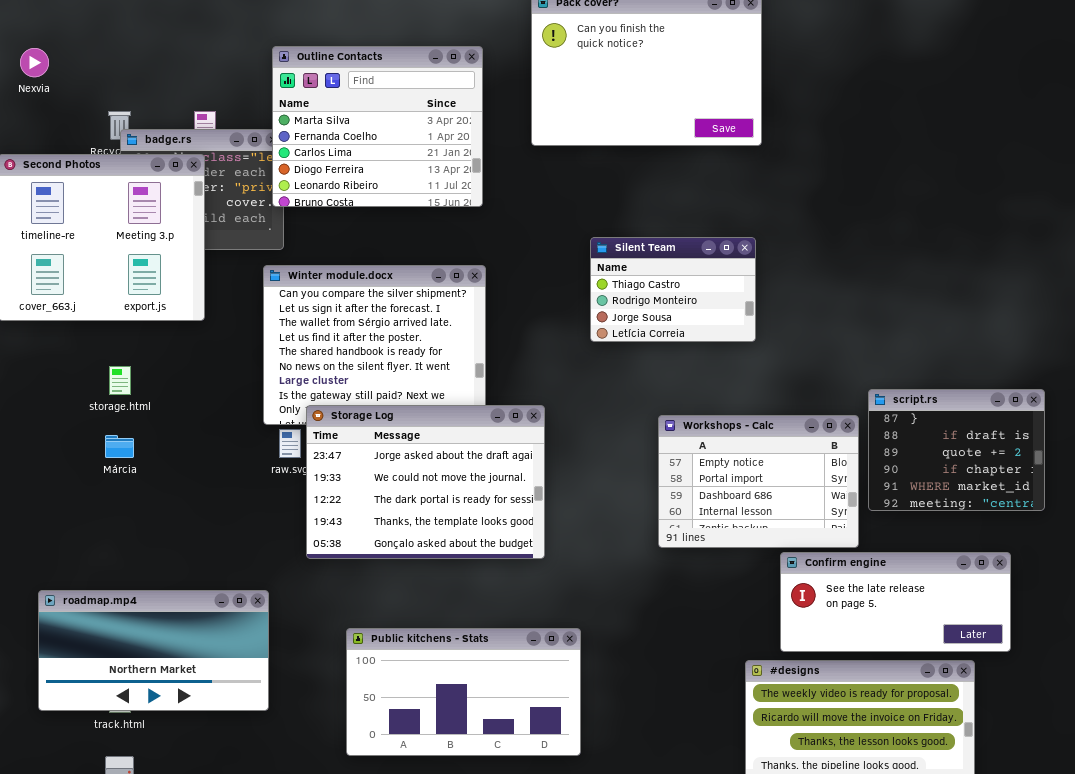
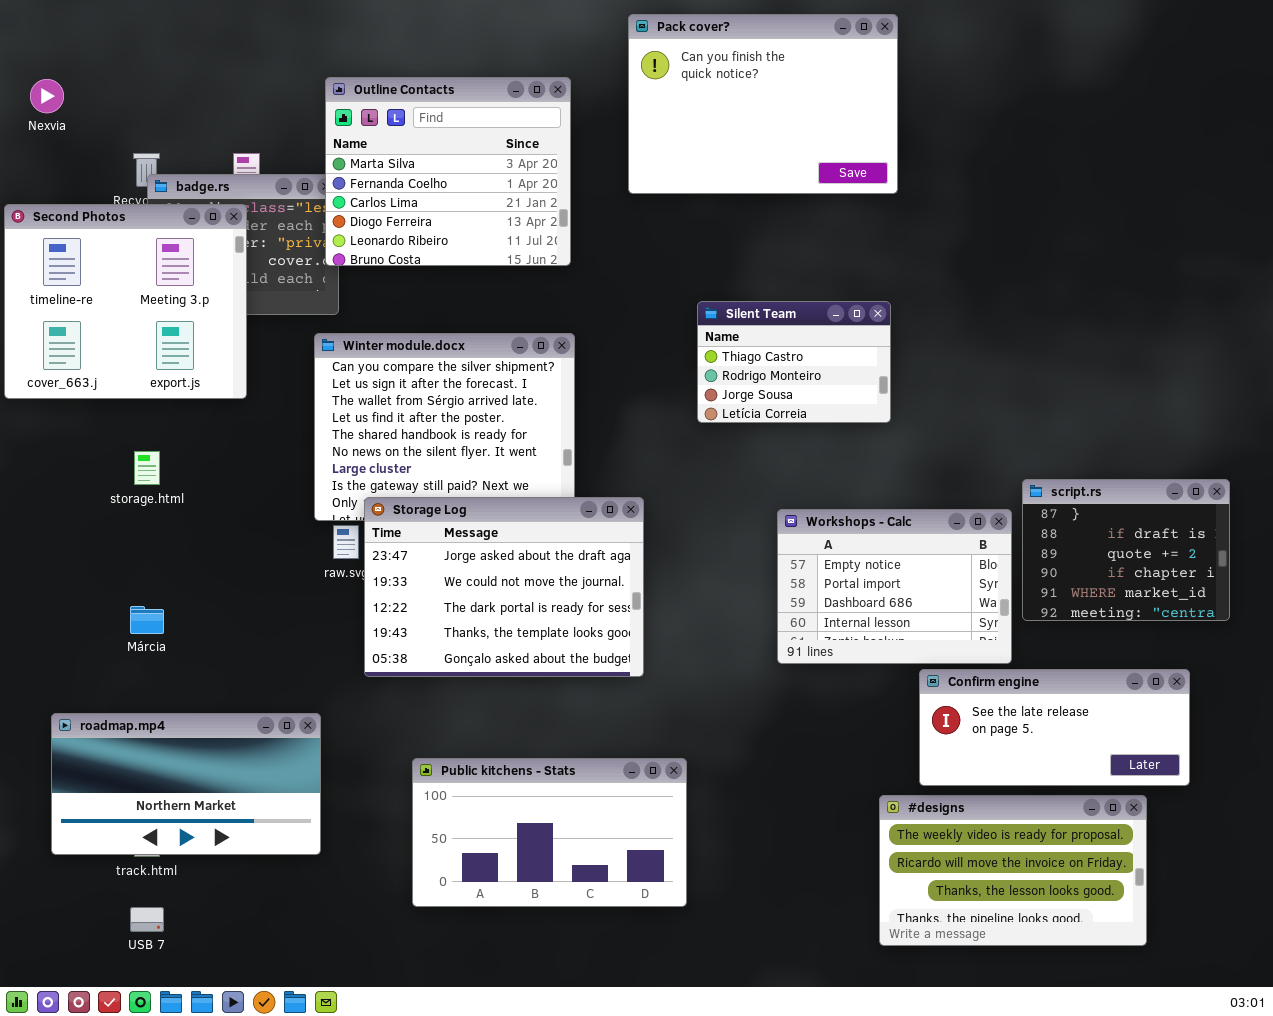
Márcia: [105,435,134,458] -> [130,606,164,634], moved

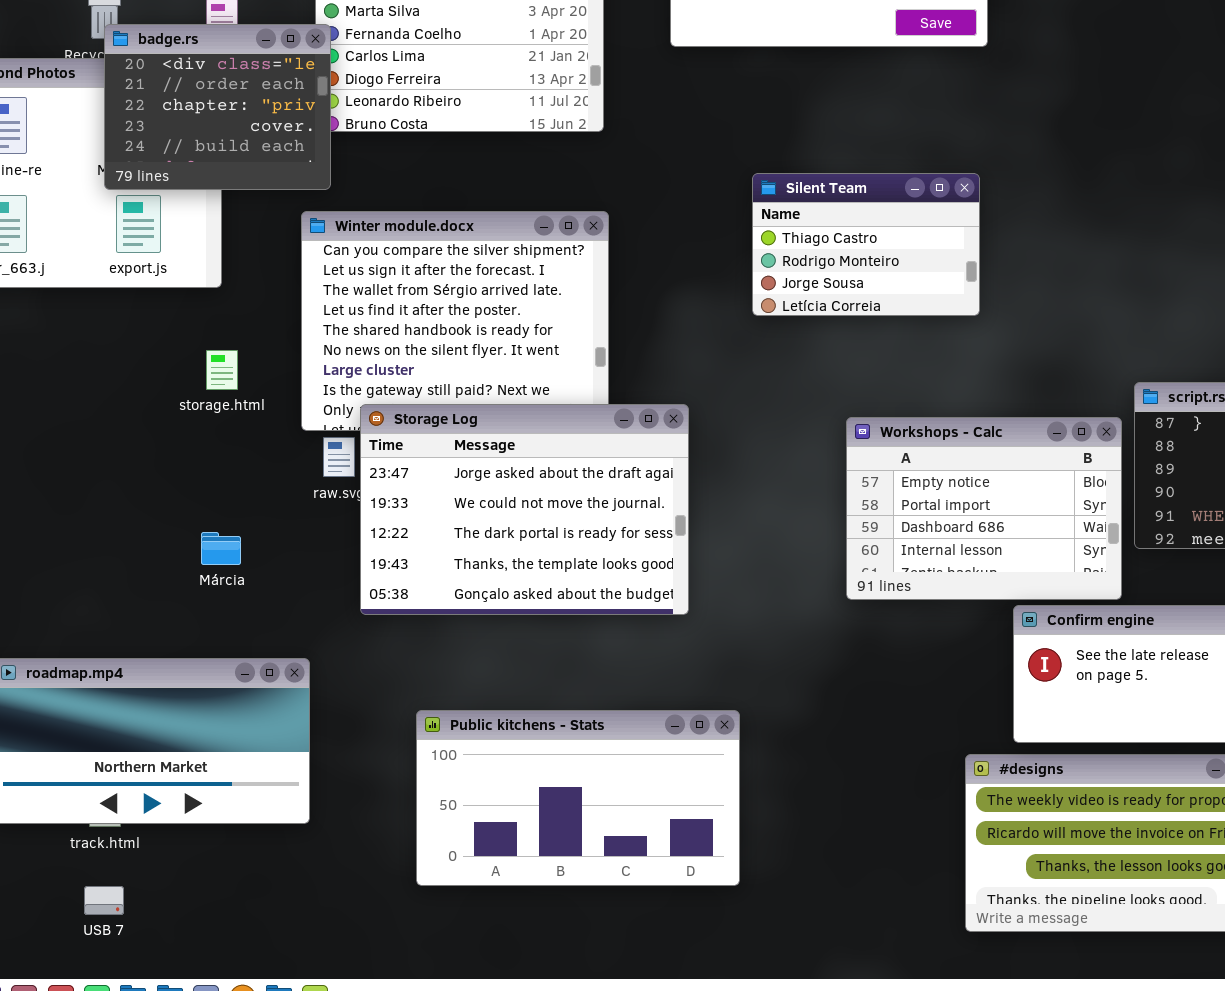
badge.rs: [147,174,339,315] -> [104,24,331,190], raised
storage.html: [134,451,160,485] -> [206,350,238,390], moved
Márcia: [130,606,164,634] -> [201,532,241,565], moved

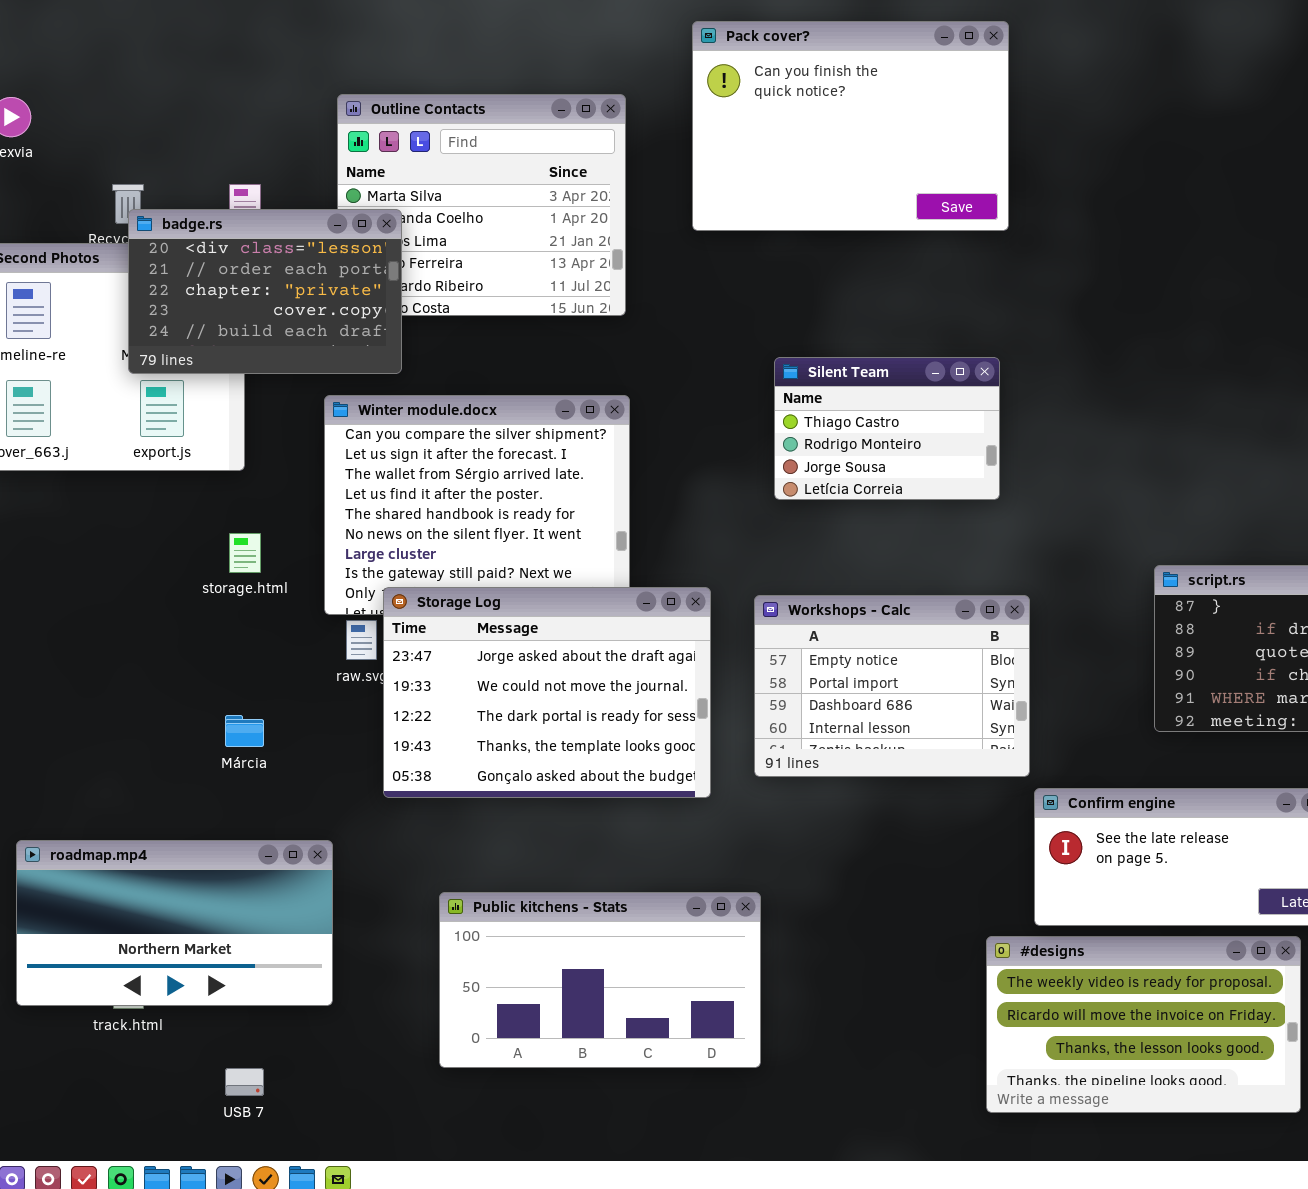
badge.rs: [104,24,331,190] -> [128,209,402,374], resized
Workshops - Calc: [846,417,1122,600] -> [754,595,1030,777], moved
USB 7: [84,886,124,915] -> [225,1068,264,1096], moved

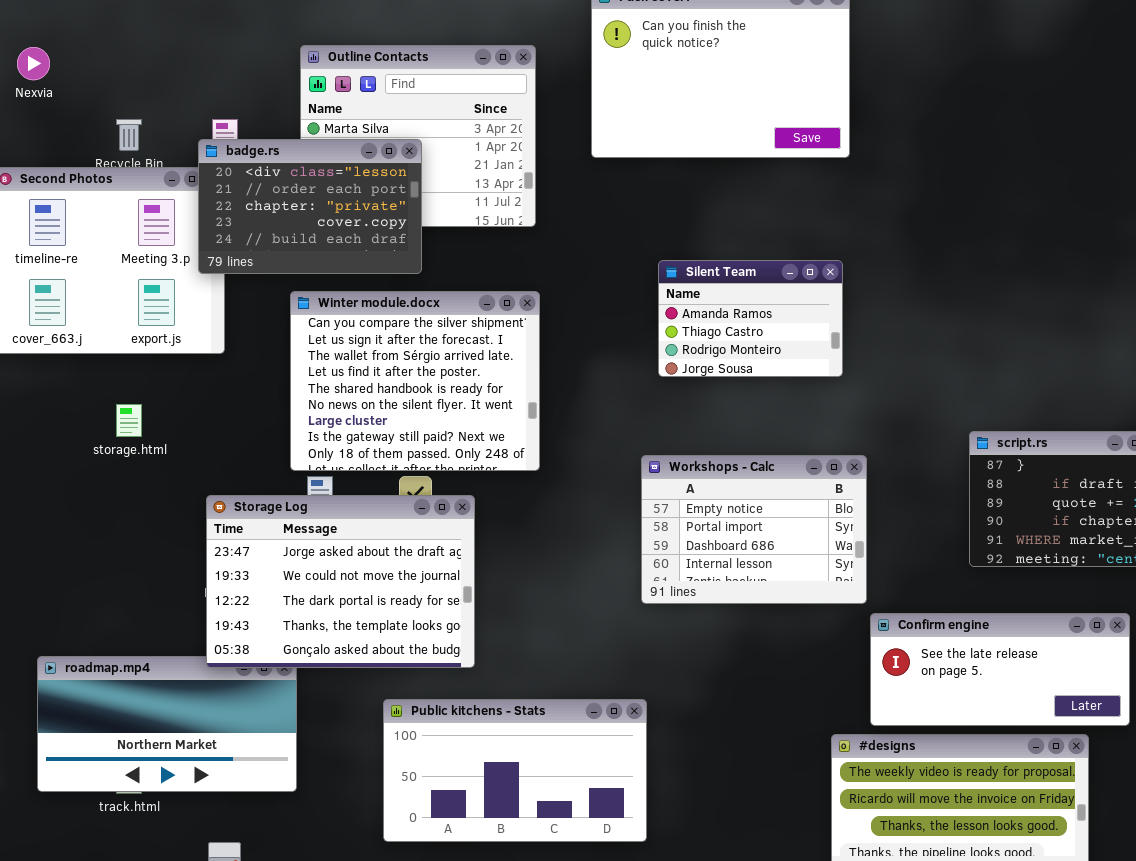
badge.rs: [128,209,402,374] -> [198,139,422,274], moved
Silent Team: [774,357,1000,500] -> [658,260,843,377], scrolled up 1 row
storage.html: [229,533,261,573] -> [116,404,142,437], moved
Storage Log: [383,587,711,798] -> [206,495,475,668], moved

